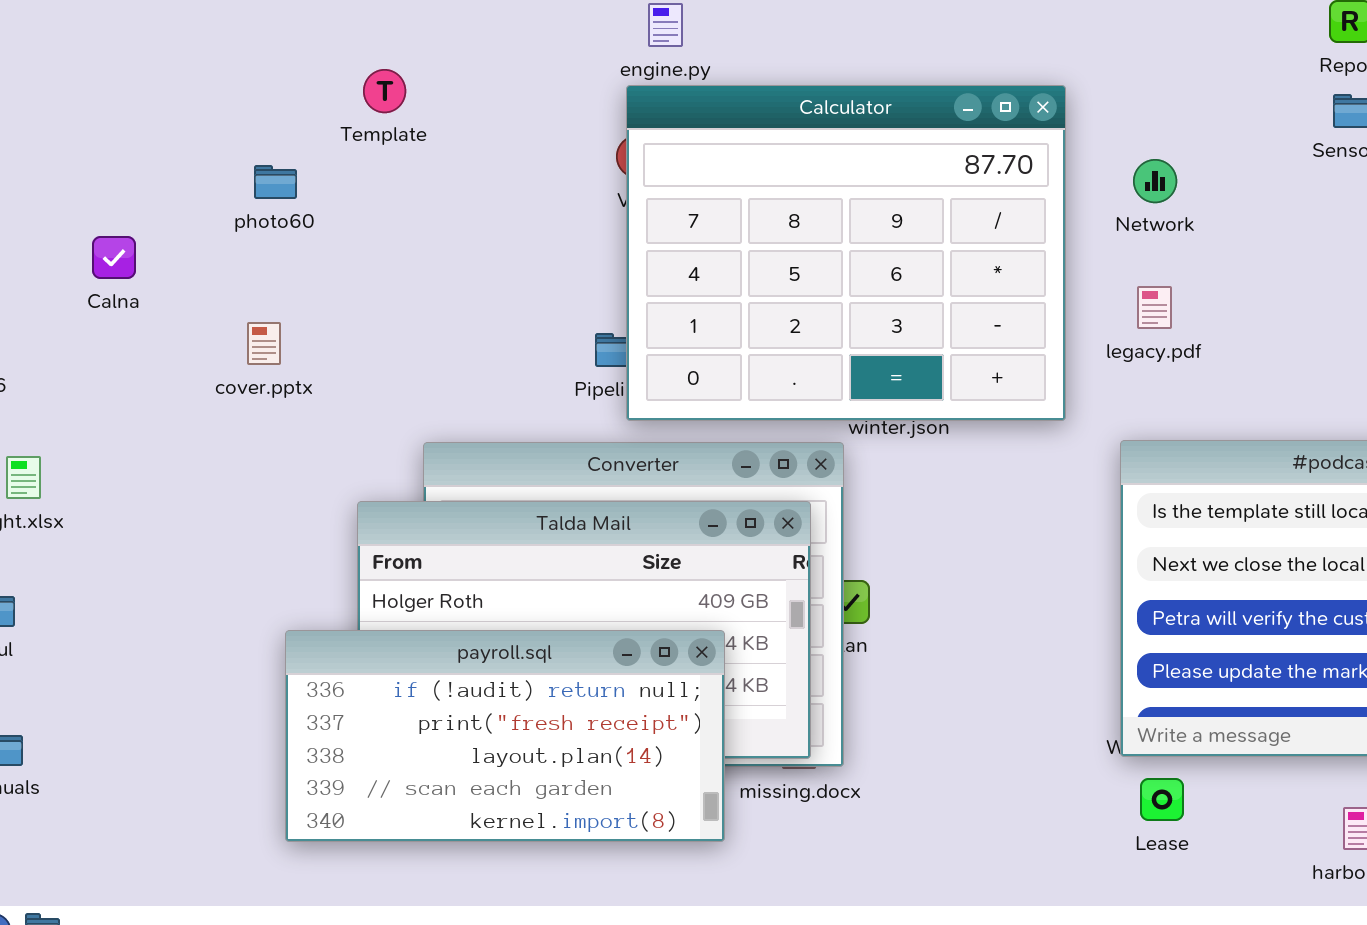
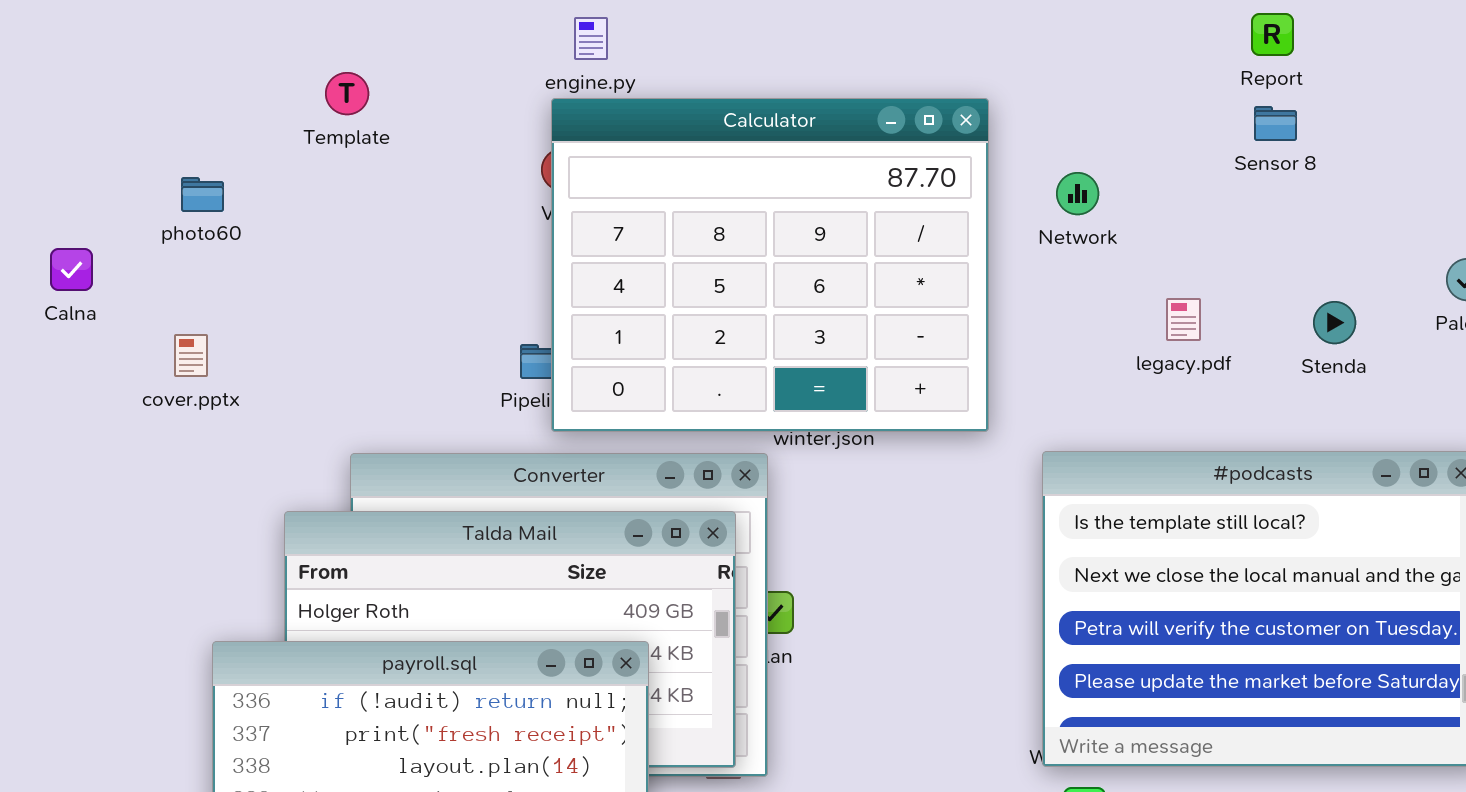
Template: [363,69,406,113] -> [325,72,369,115], moved
Calna: [92,236,136,279] -> [50,248,93,291], moved
legacy.pdf: [1137,286,1172,329] -> [1166,298,1201,341], moved

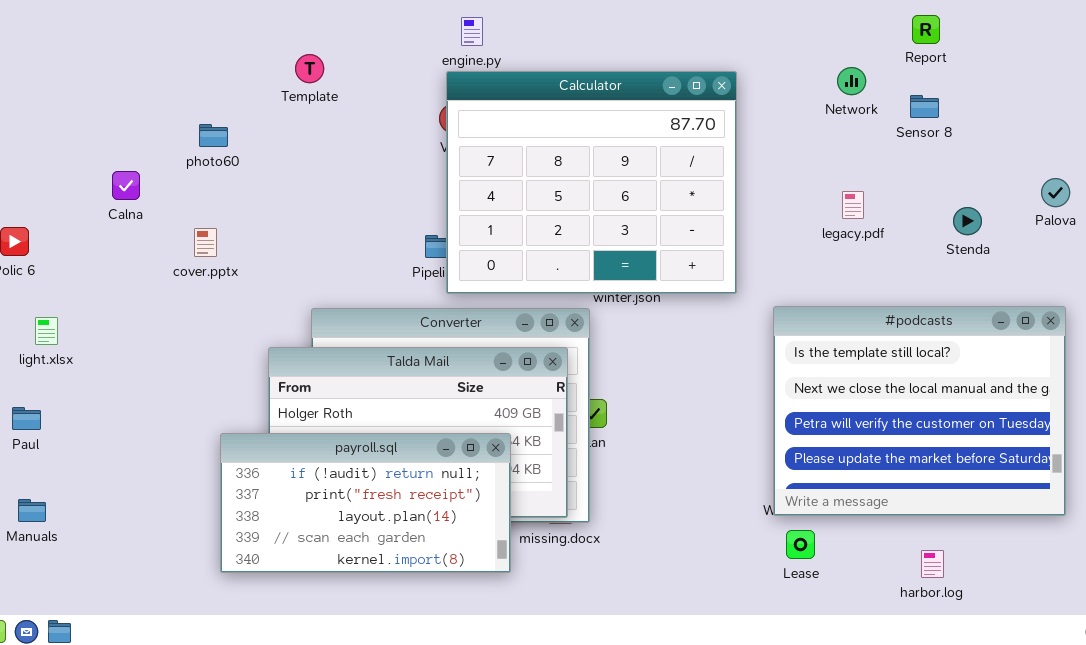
Sensor 8: [1254,106,1297,141] -> [910,95,939,118], moved
Network: [1056,172,1099,215] -> [837,67,866,95], moved
legacy.pdf: [1166,298,1201,341] -> [842,191,864,219], moved

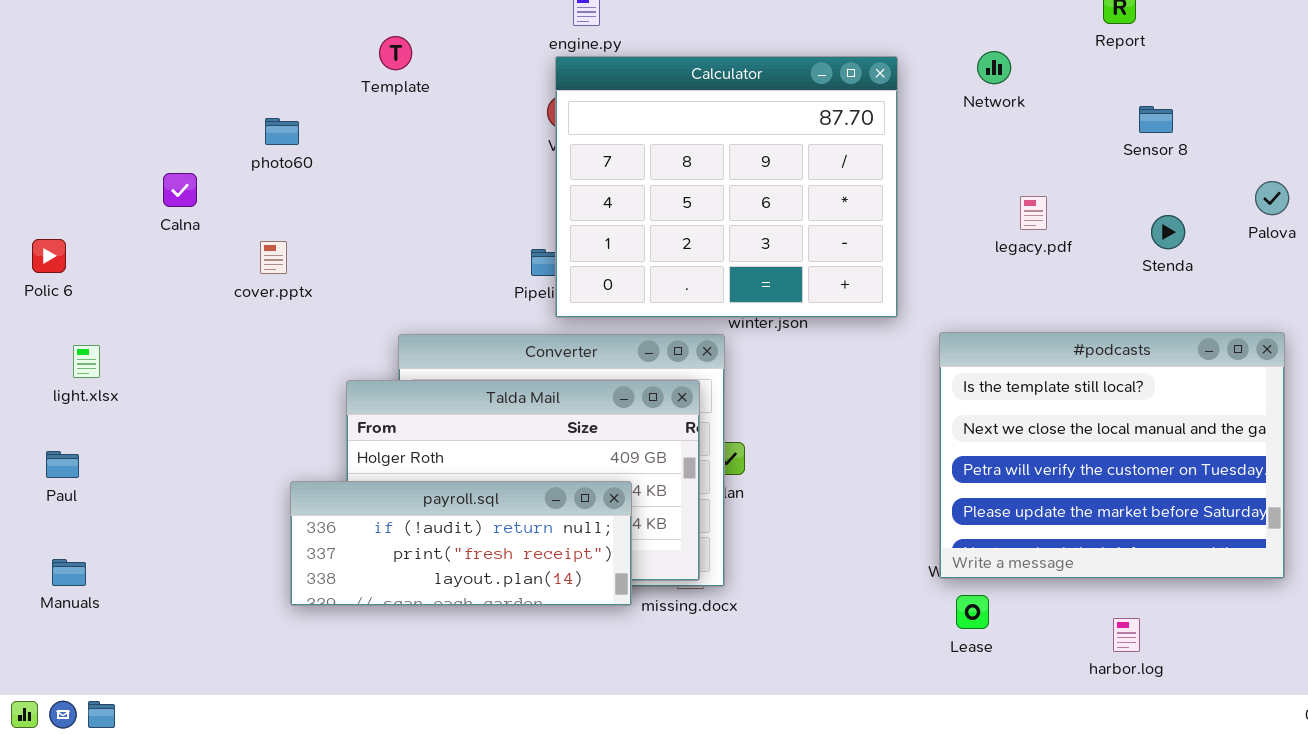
Network: [837,67,866,95] -> [977,51,1011,84], moved
Sensor 8: [910,95,939,118] -> [1139,106,1173,133], moved
payroll.sql: [220,433,511,573] -> [290,481,632,606], resized

